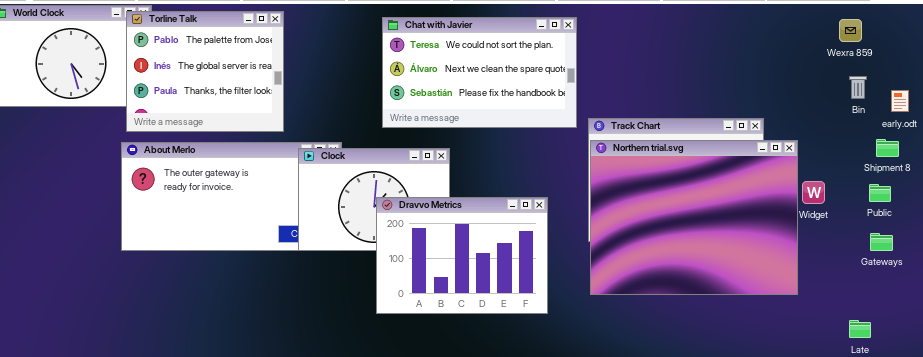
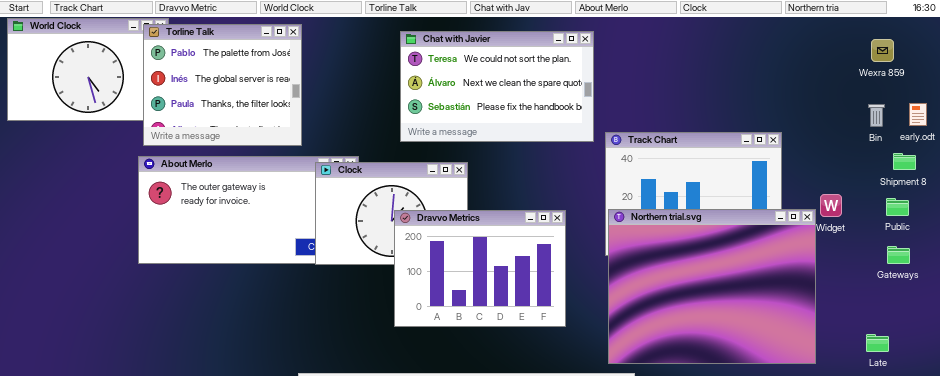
Wexra 859: [839,19,862,42] -> [871,39,894,62], moved
Bin: [849,76,867,99] -> [868,104,885,127], moved
Northern trial.svg: [590,140,798,295] -> [608,209,816,364], moved

